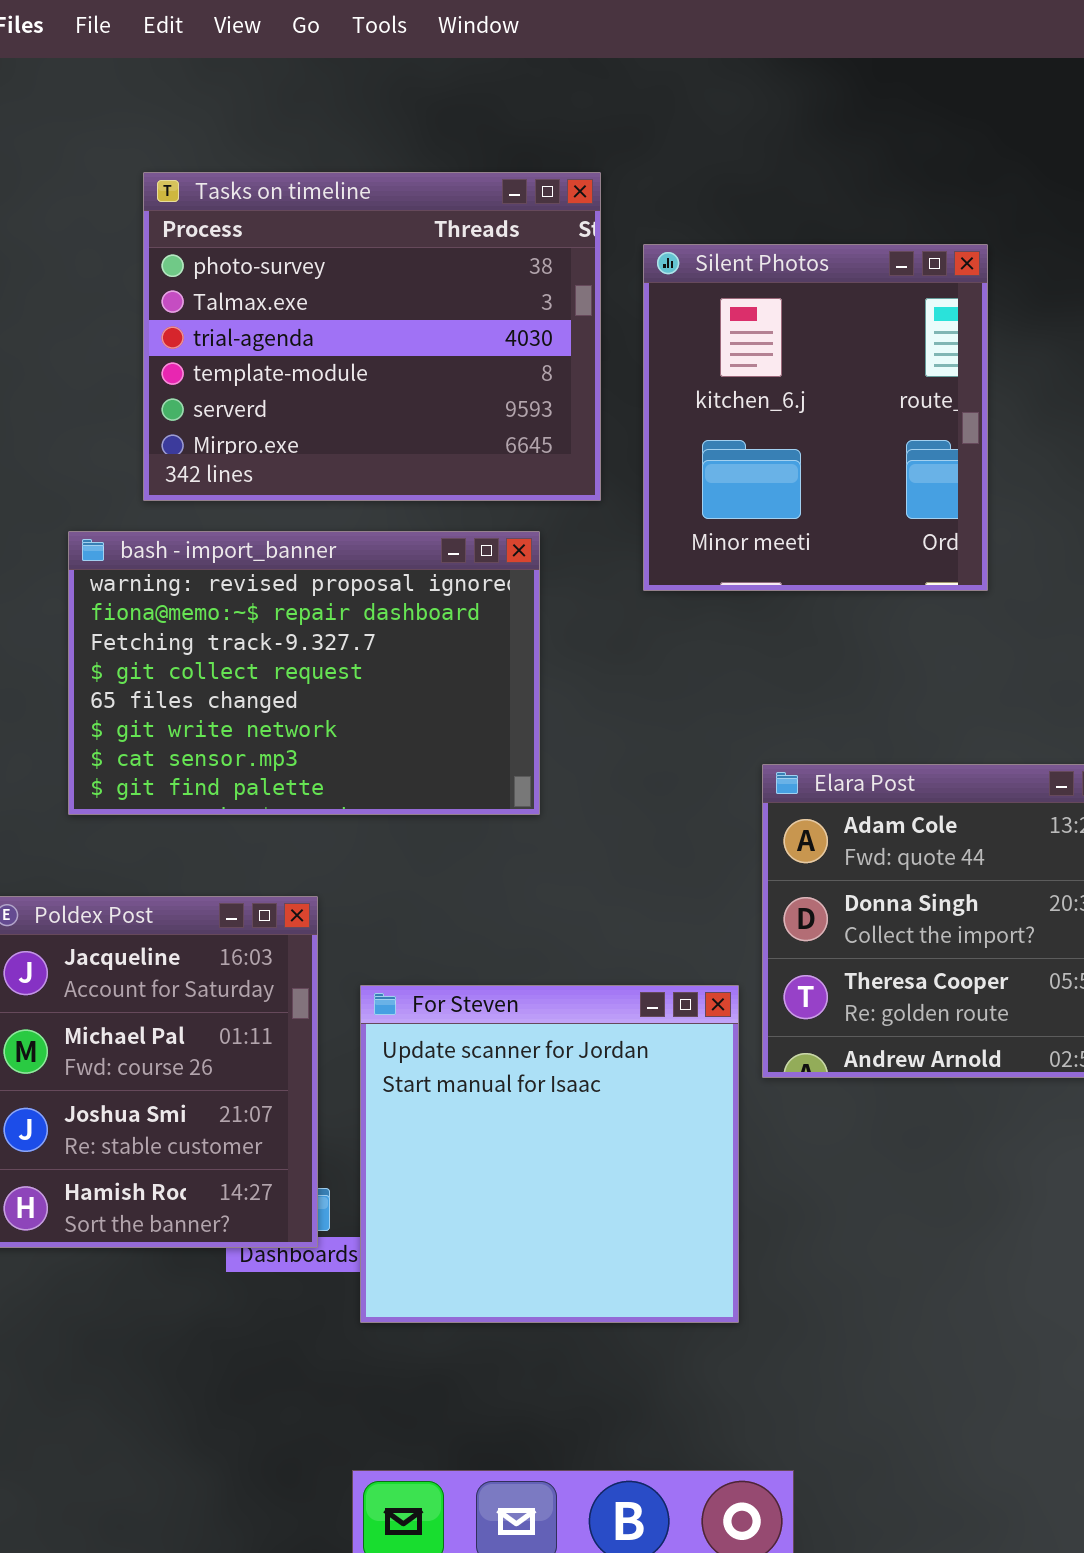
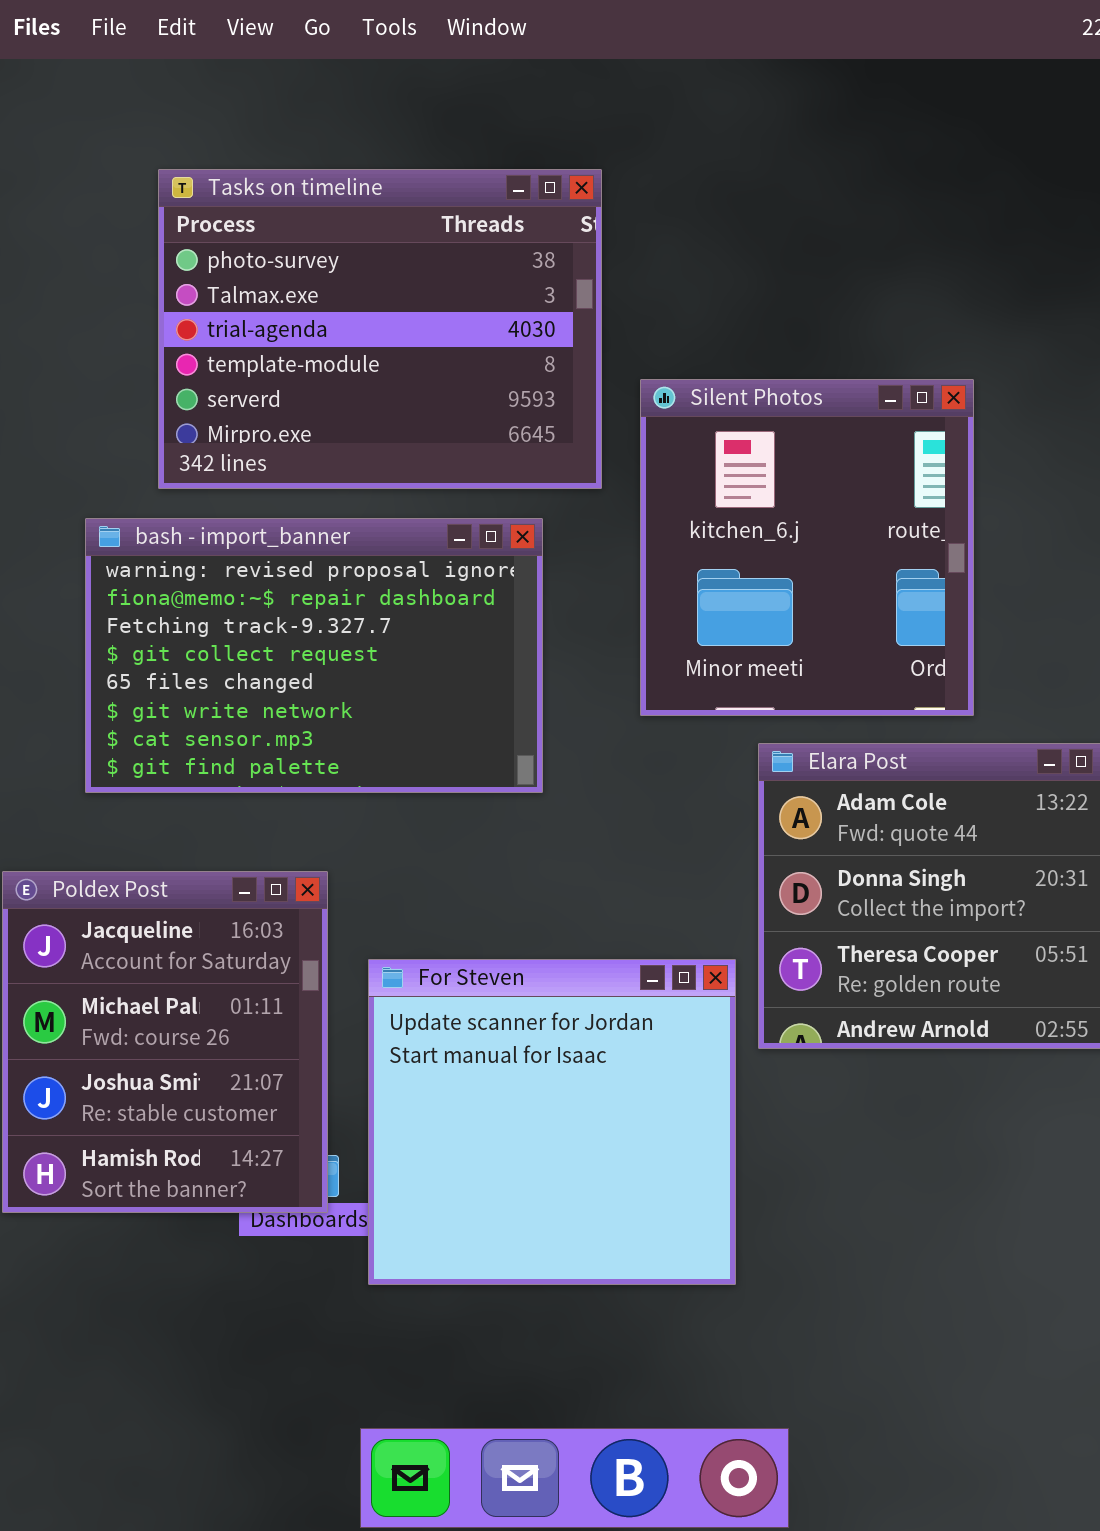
Silent Photos: [643,244,988,591] -> [640,379,974,716], moved

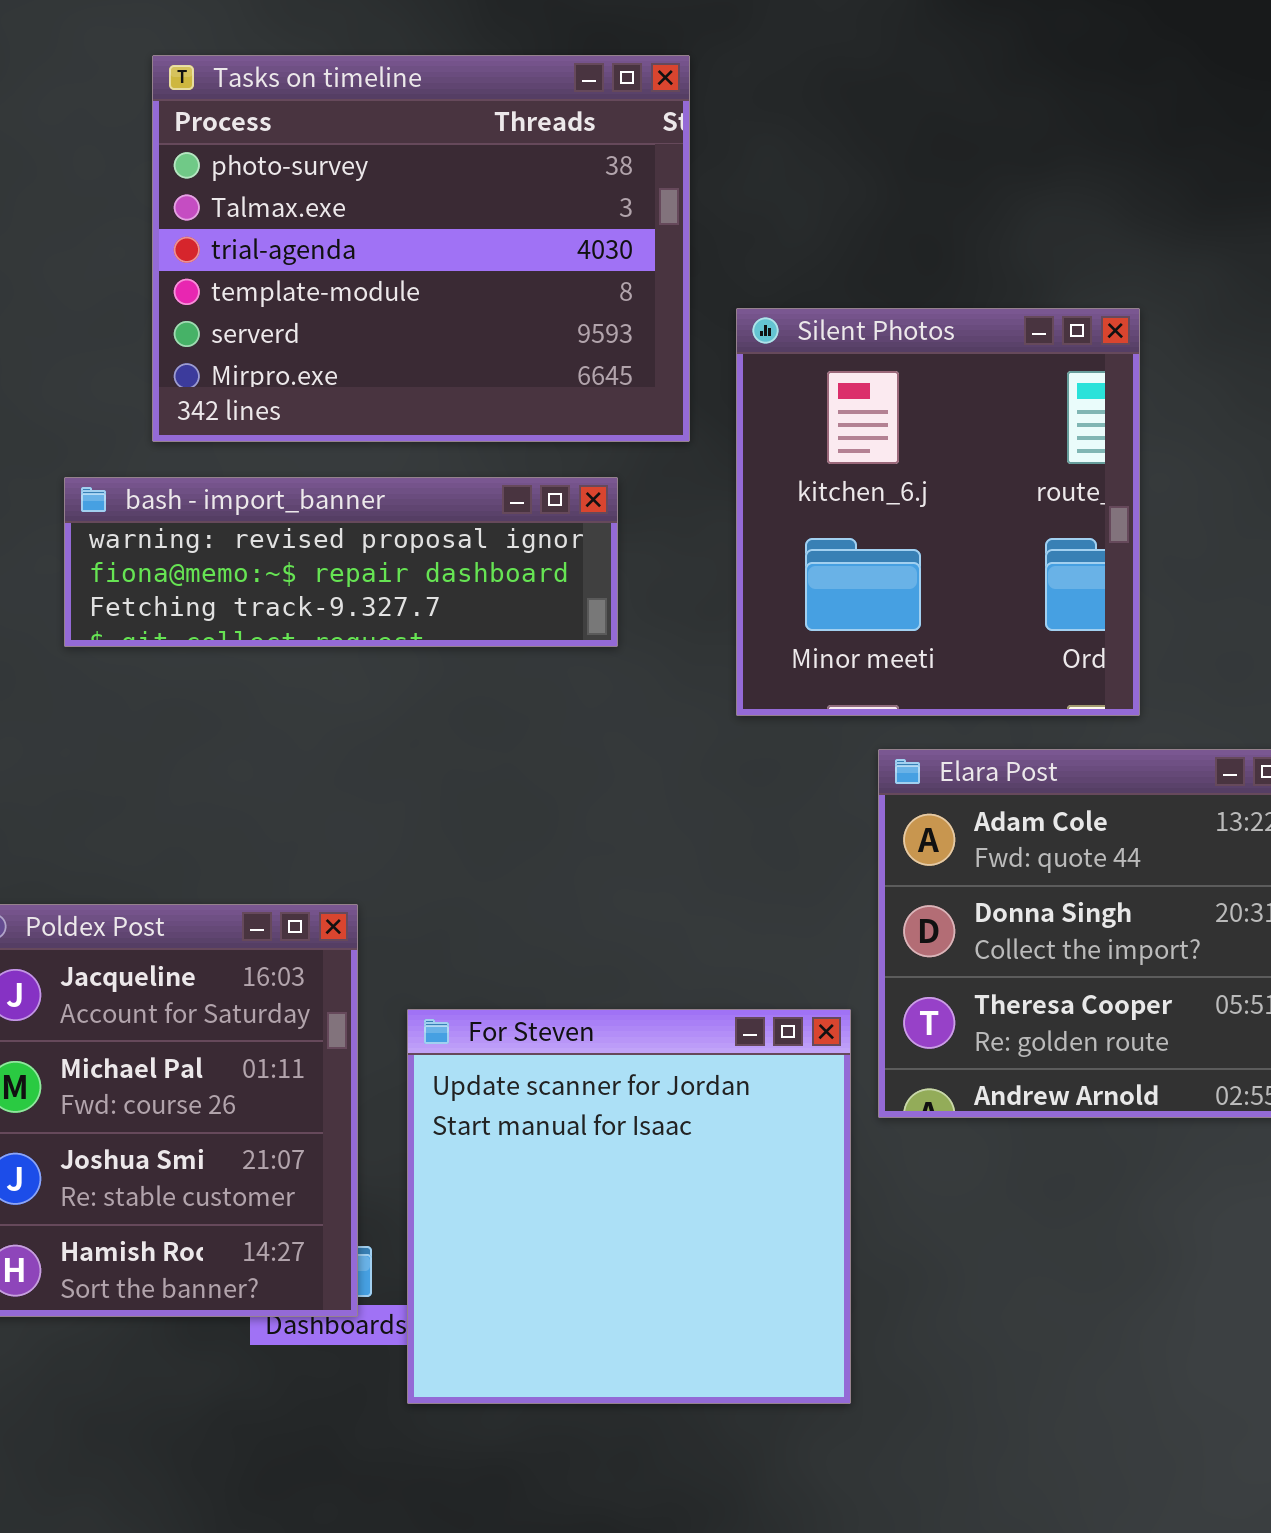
bash - import_banner: [85,518,543,793] -> [64,477,618,647], resized

